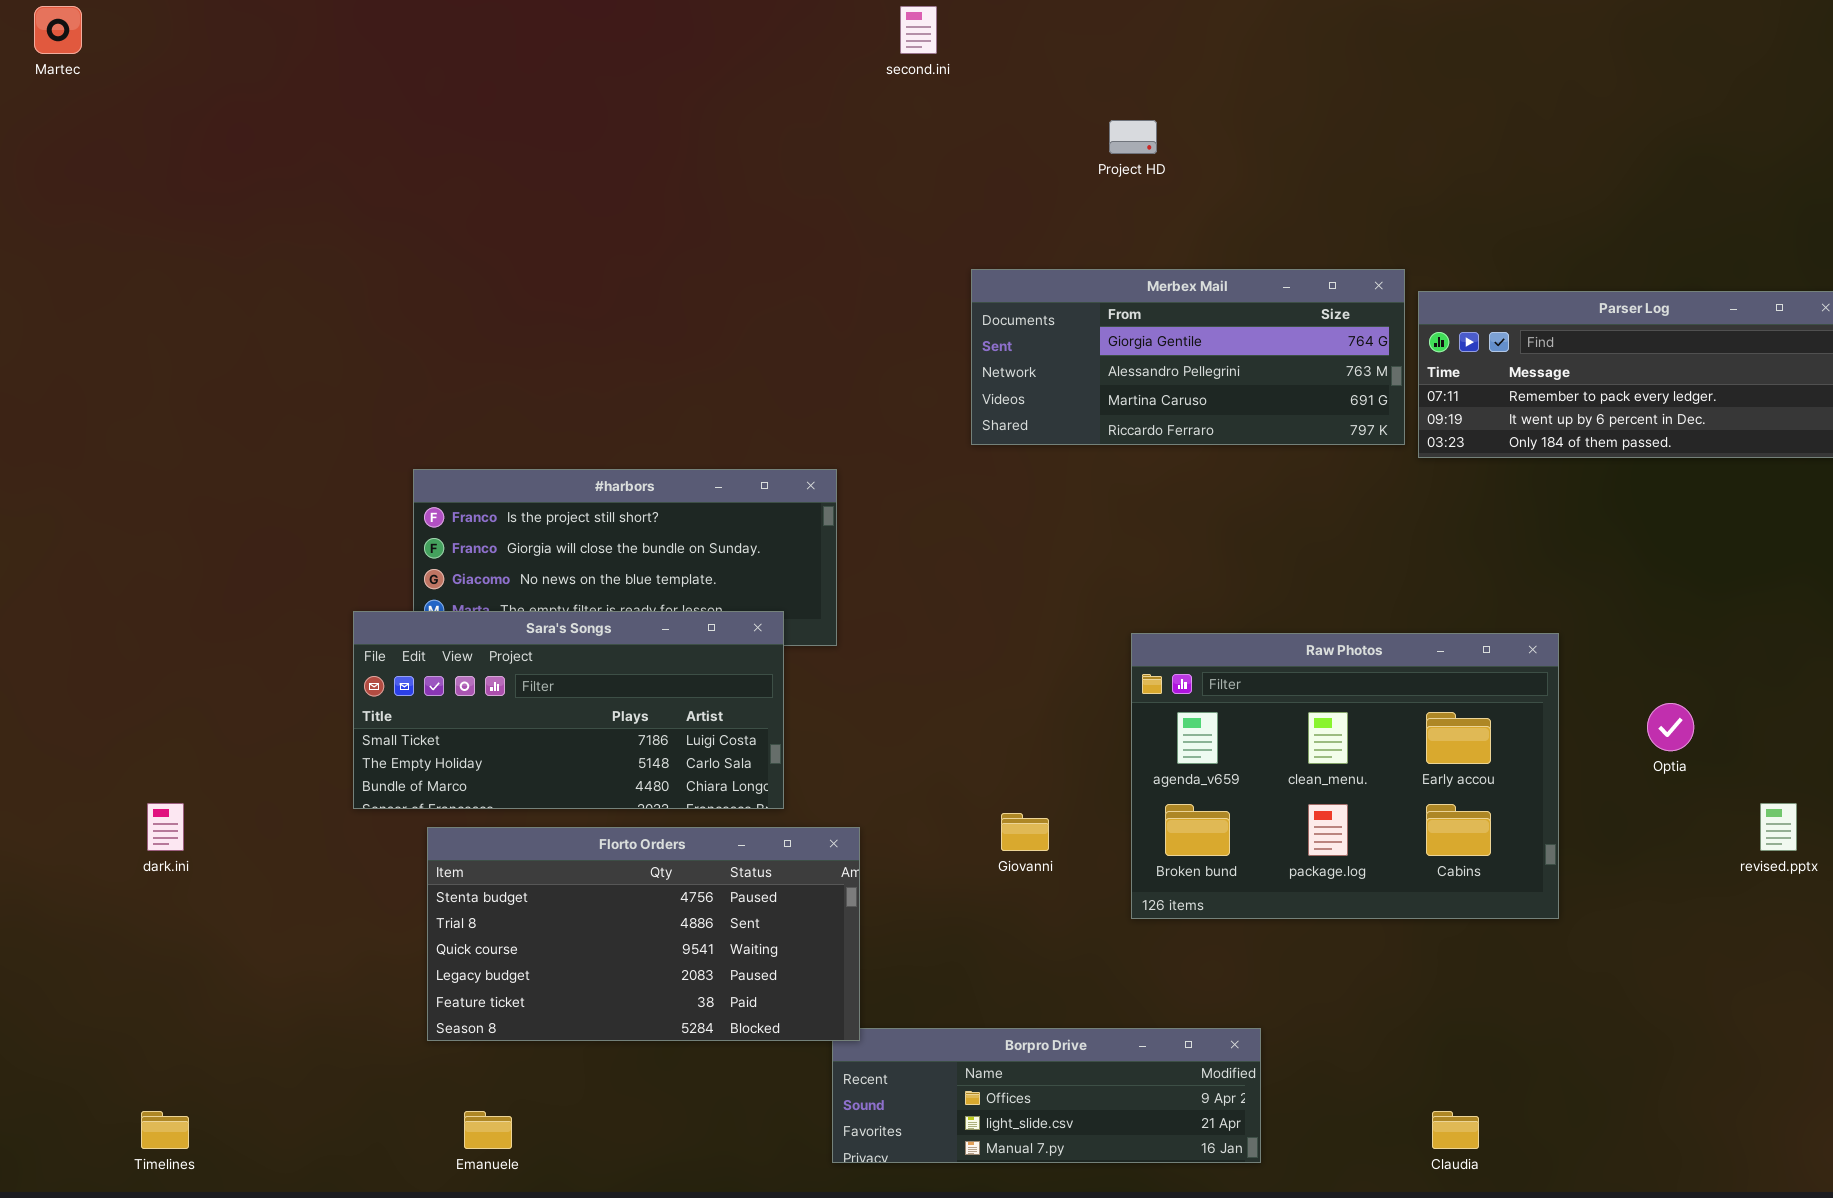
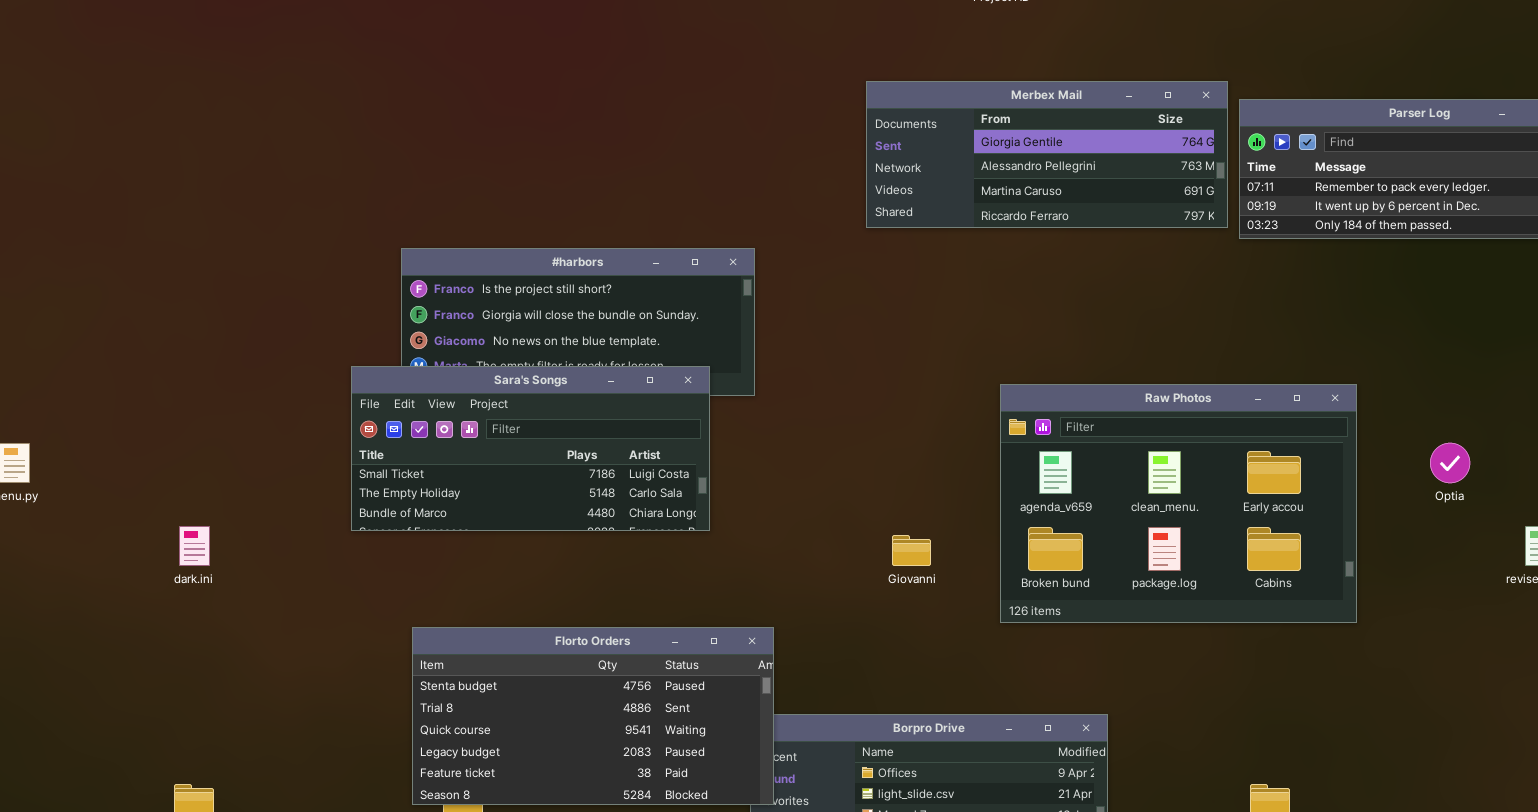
Florto Orders: [427,827,860,1041] -> [412,627,774,805], moved

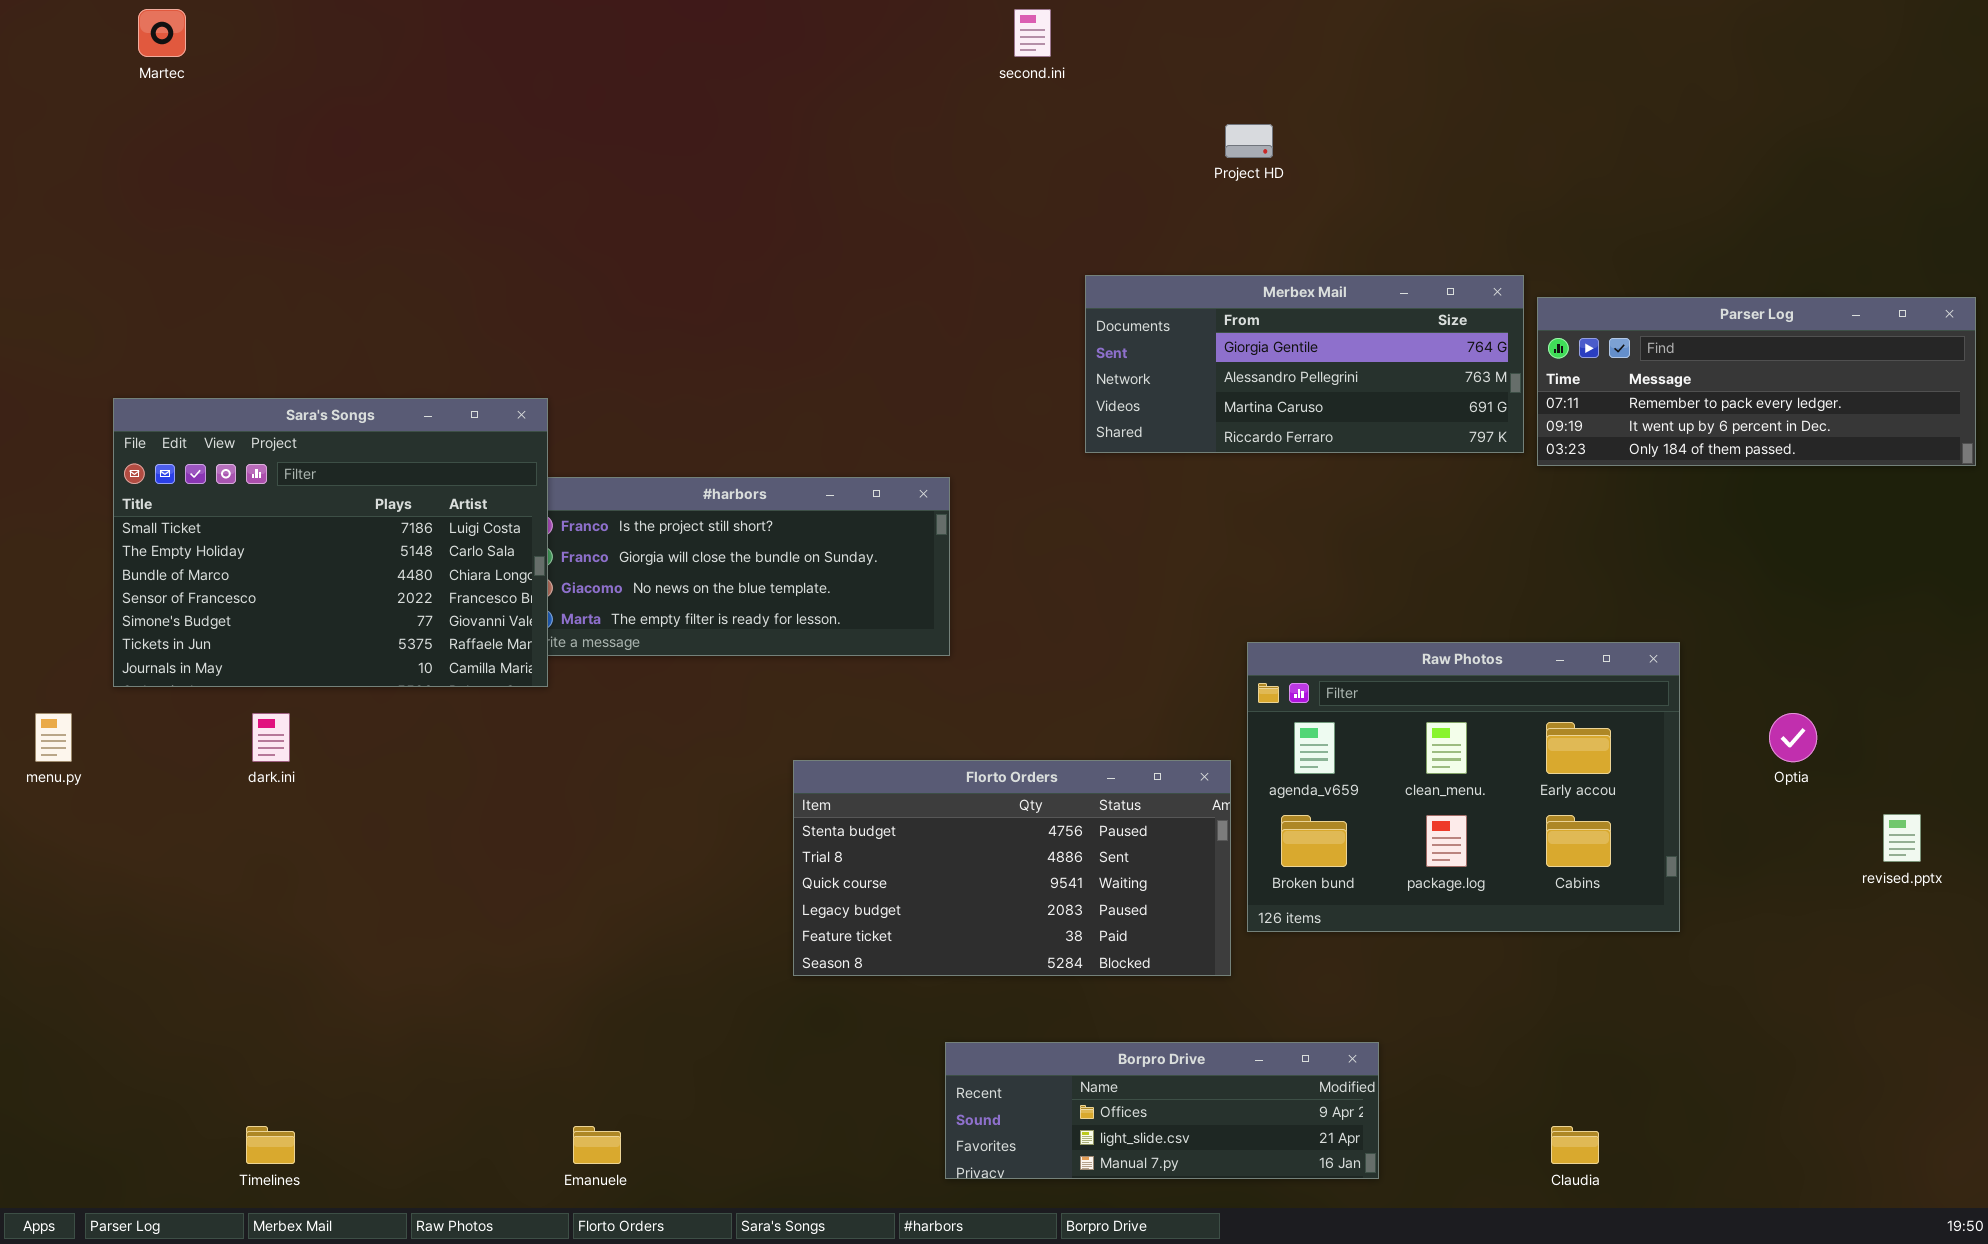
Sara's Songs: [351,366,710,531] -> [113,398,548,687], moved, resized
dark.ini: [179,526,210,566] -> [252,713,290,762], moved
Florto Orders: [412,627,774,805] -> [793,760,1231,976], moved

